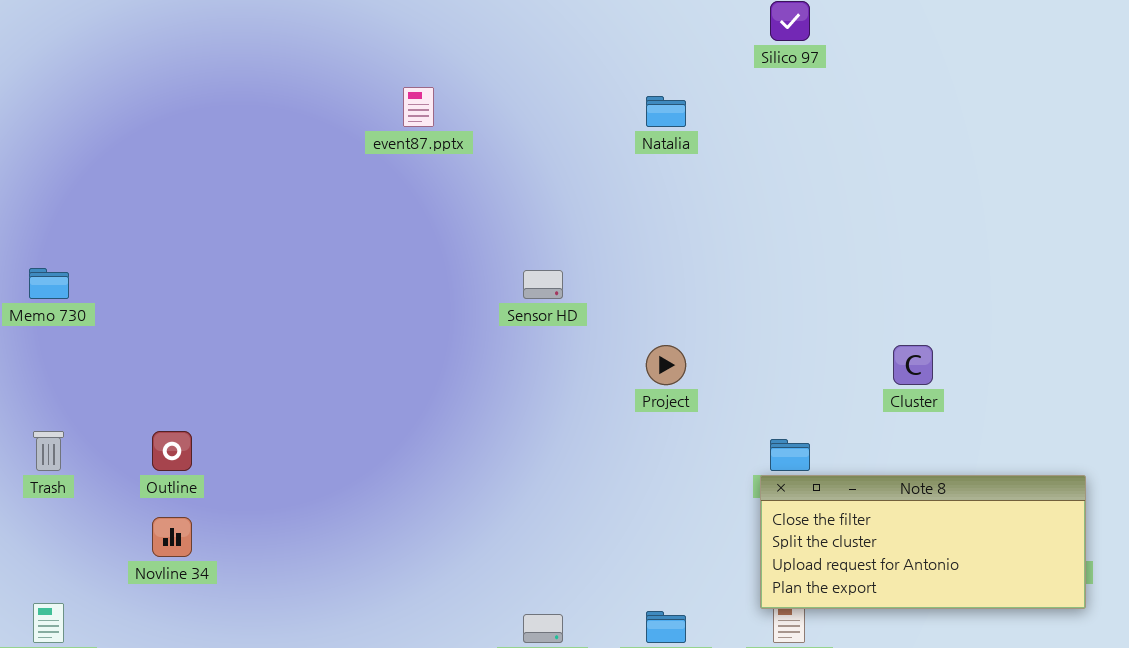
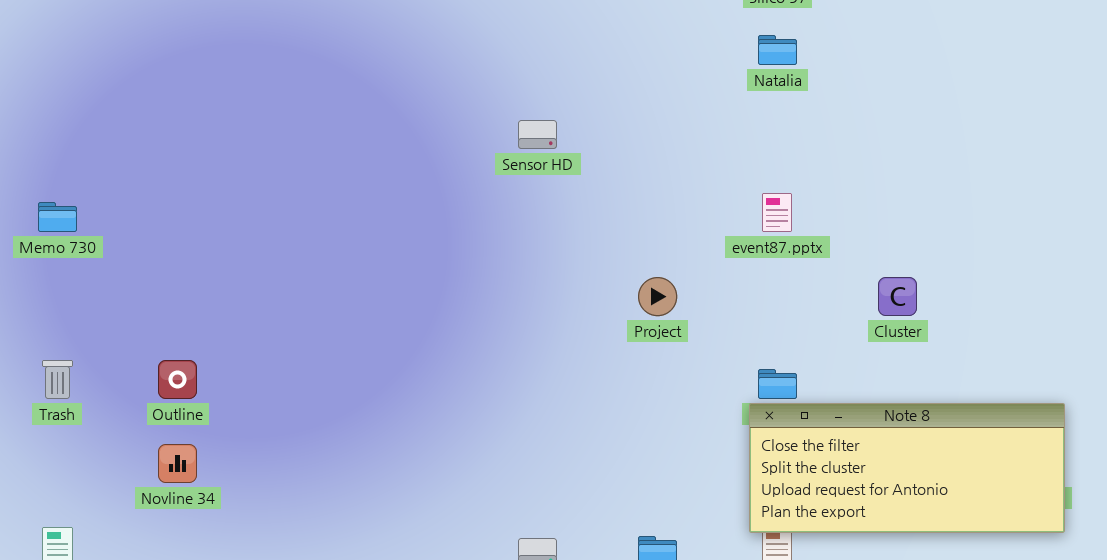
event87.pptx: [403,87,434,127] -> [762,193,792,232], moved
Natalia: [646,96,686,127] -> [758,35,797,65], moved
Sensor HD: [523,270,563,299] -> [518,120,557,149], moved

